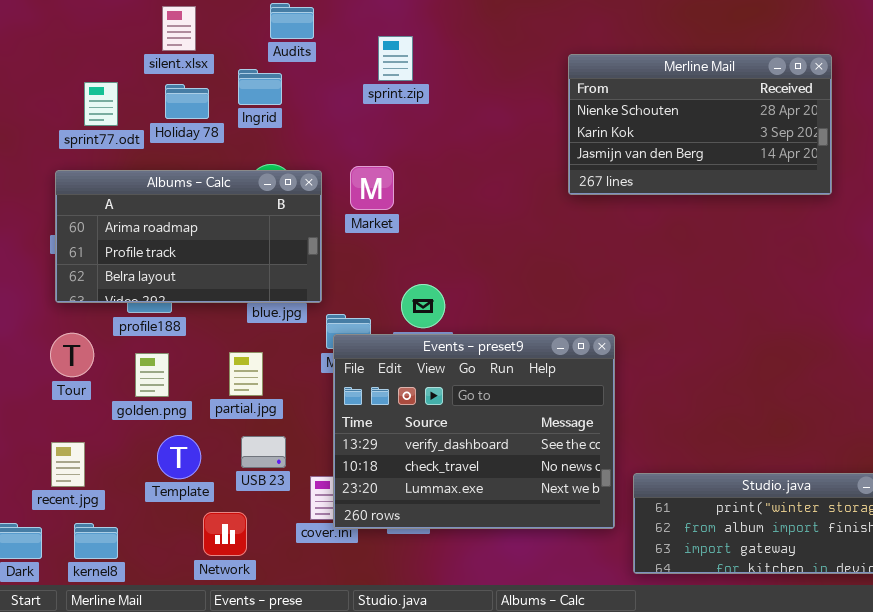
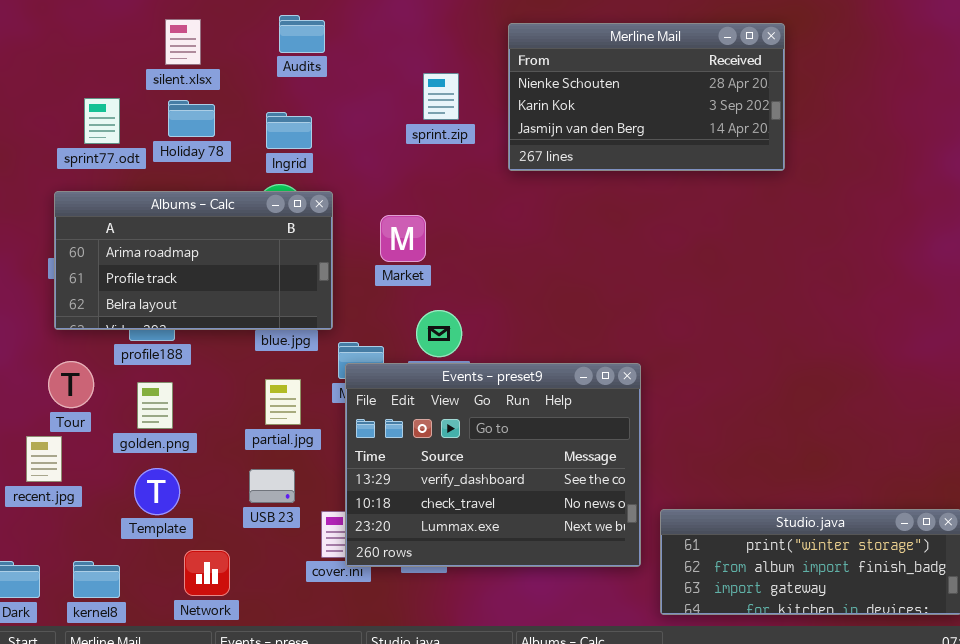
sprint.zip: [378,36,413,81] -> [423,73,459,120], moved
Merline Mail: [568,54,832,195] -> [508,23,785,171], moved
Ingrid: [238,69,282,105] -> [266,112,312,149], moved
Market: [350,166,394,210] -> [380,215,426,262], moved
partial.jpg: [229,352,263,396] -> [265,379,301,425], moved
Template: [157,435,201,479] -> [134,468,180,515], moved
recent.jpg: [51,442,85,487] -> [26,436,62,482], moved
Network: [203,512,247,556] -> [184,550,230,596], moved

